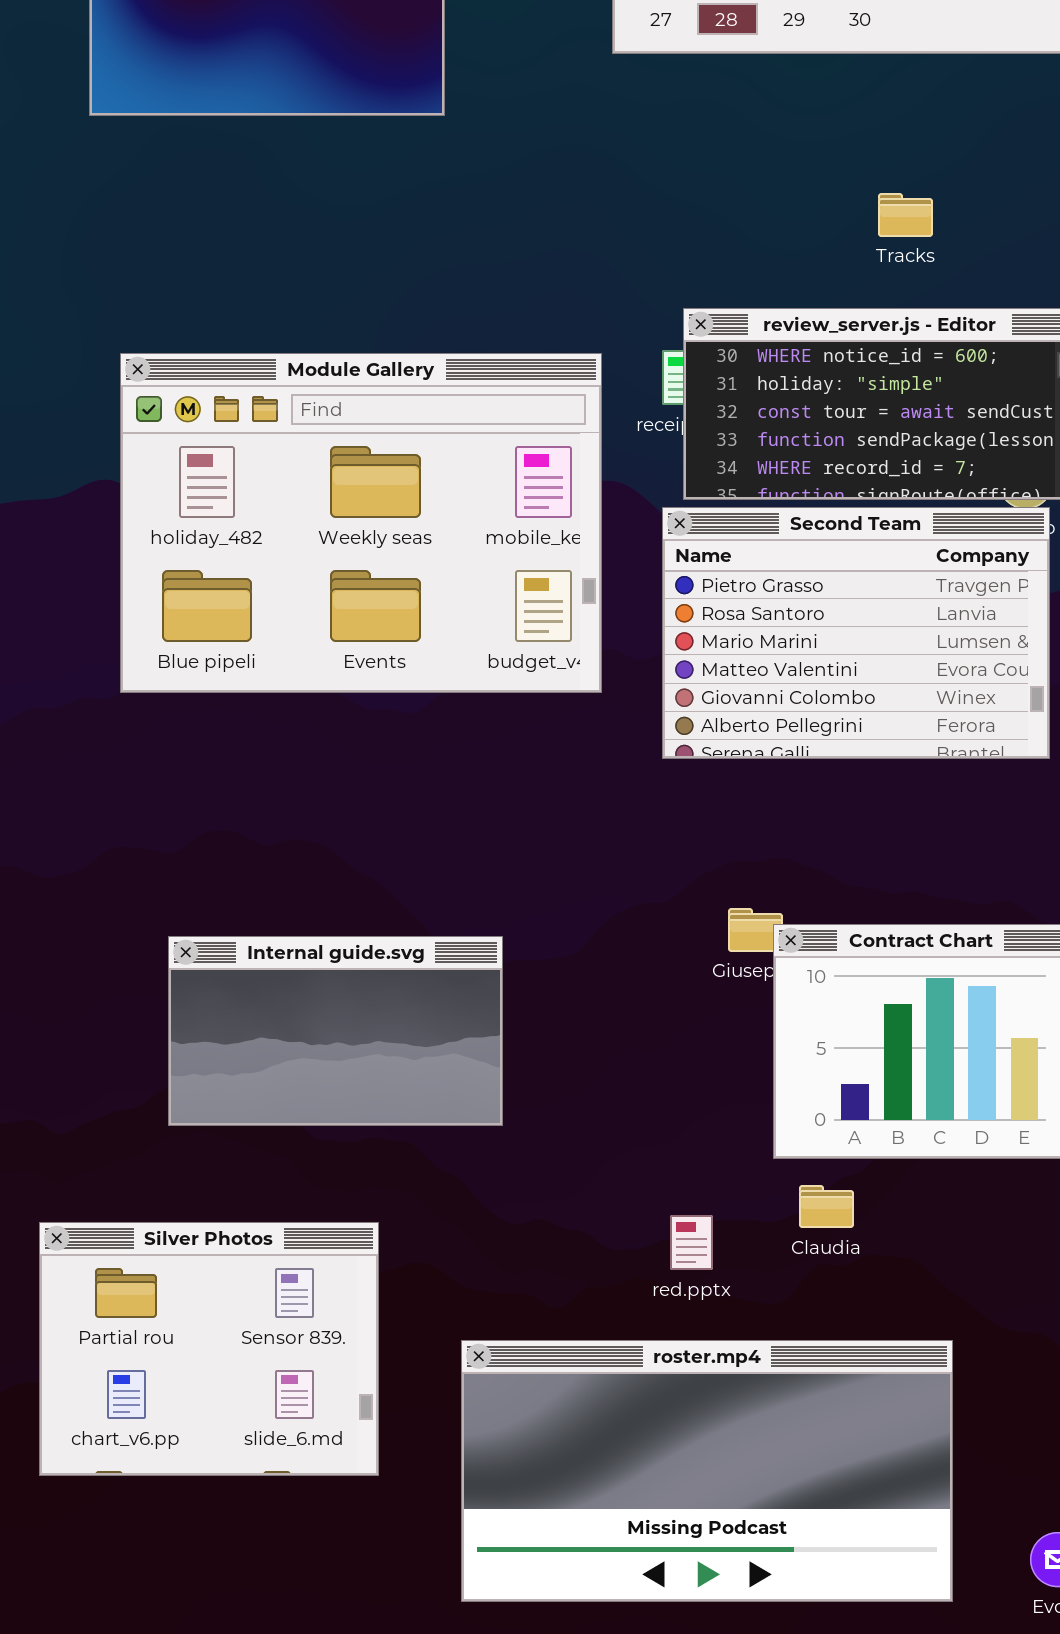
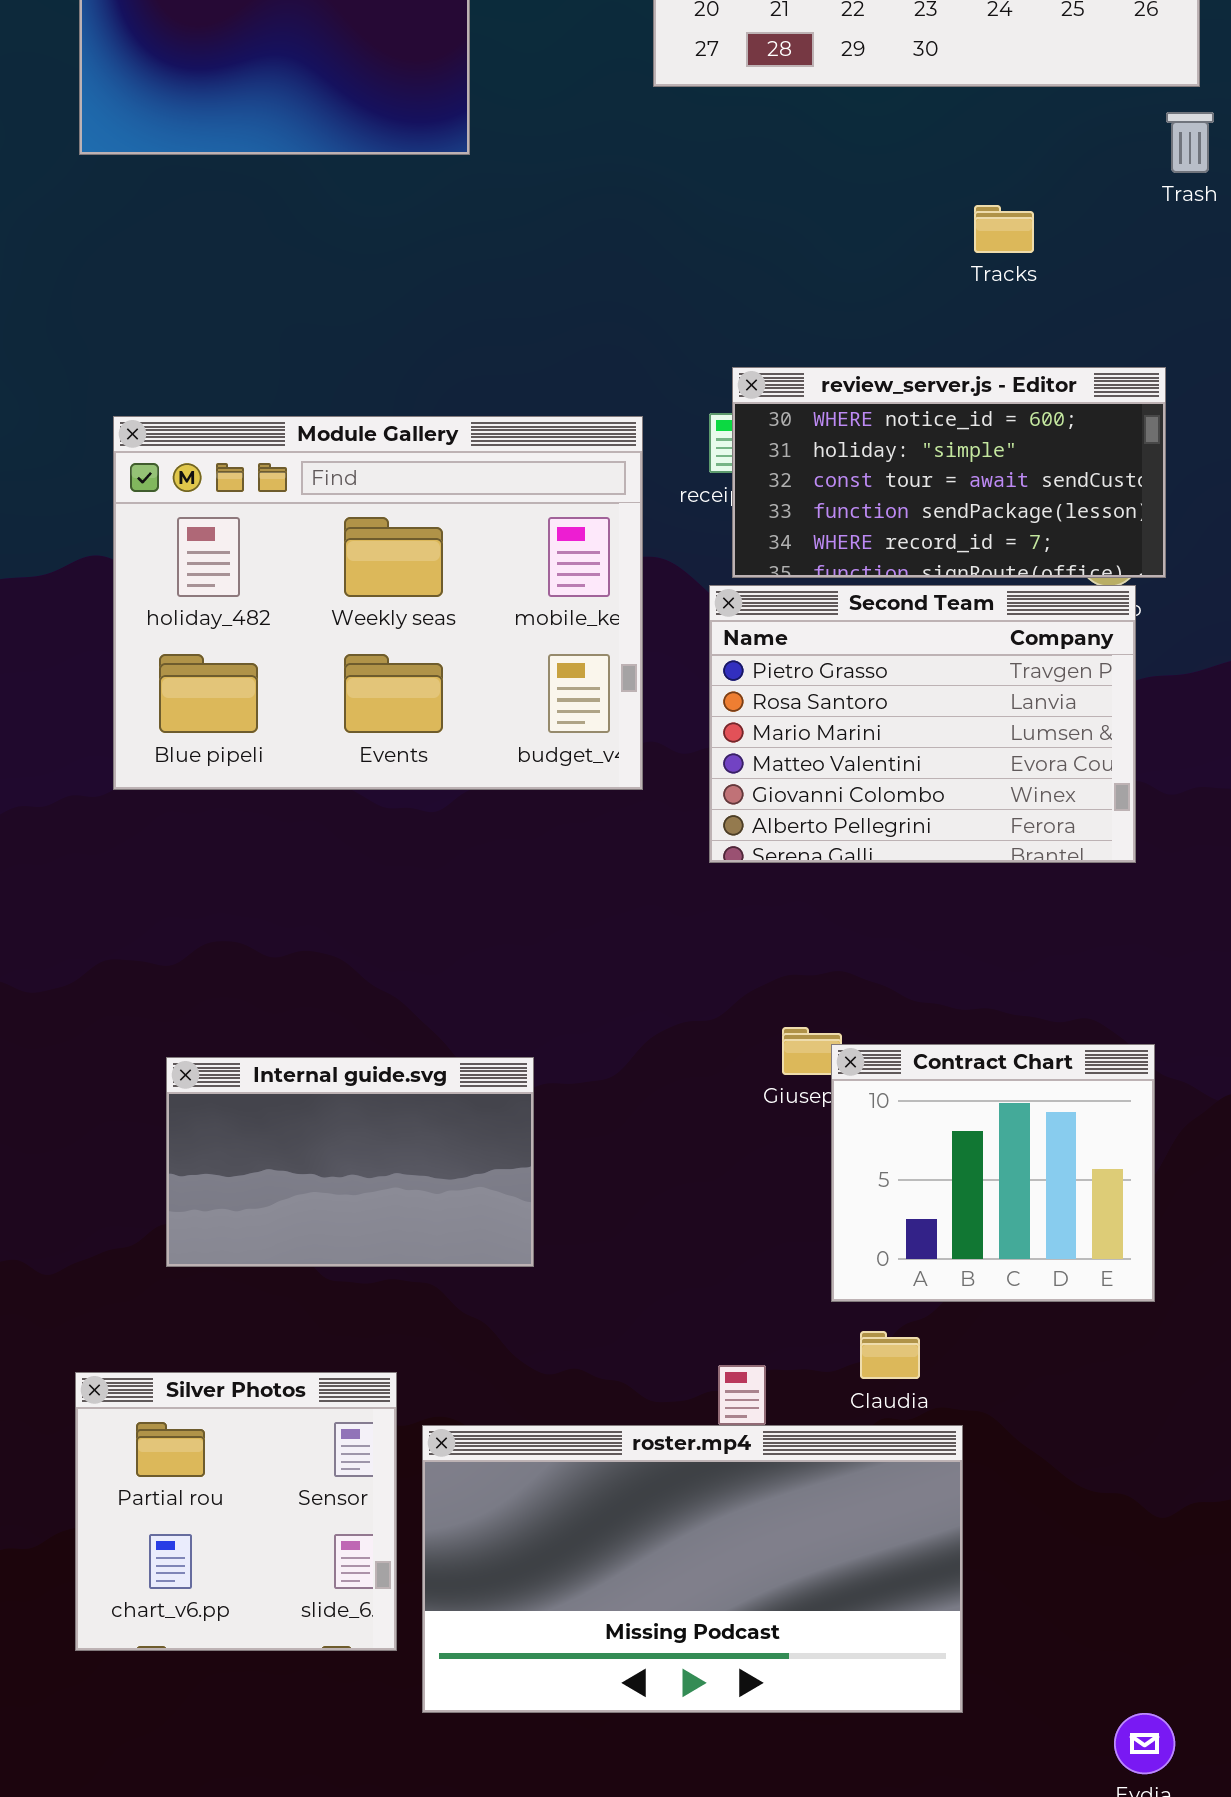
Tracks: [878,193,933,237] -> [974,205,1034,253], moved
Silver Photos: [39,1222,379,1476] -> [75,1372,397,1651], resized
roster.mp4: [461,1340,953,1602] -> [422,1425,963,1713], moved

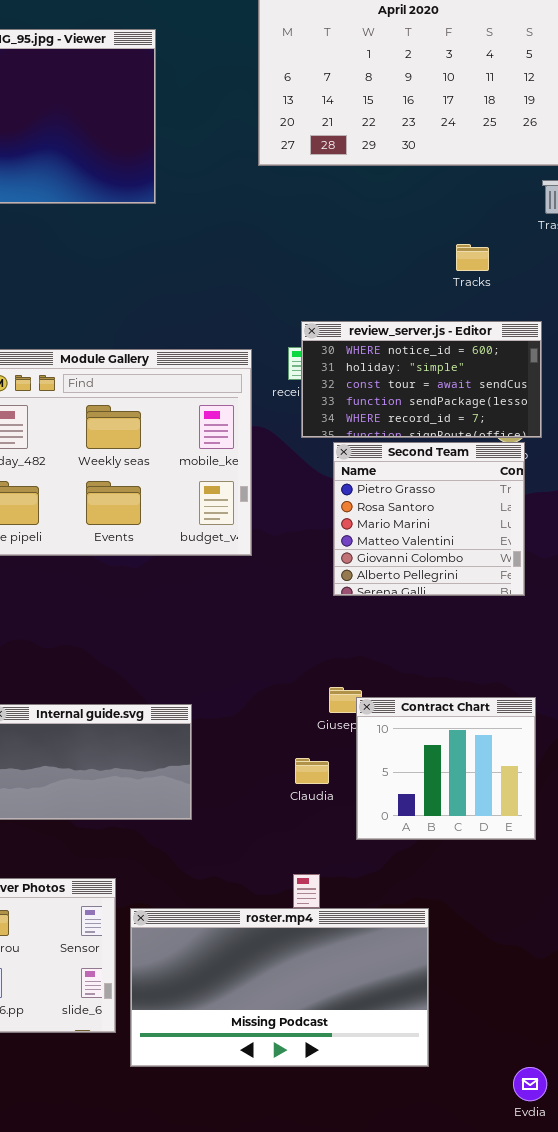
Tracks: [974,205,1034,253] -> [456,244,489,271], moved
Second Team: [709,585,1136,863] -> [333,442,525,596], resized
Claudia: [860,1331,920,1379] -> [295,758,329,784], moved

